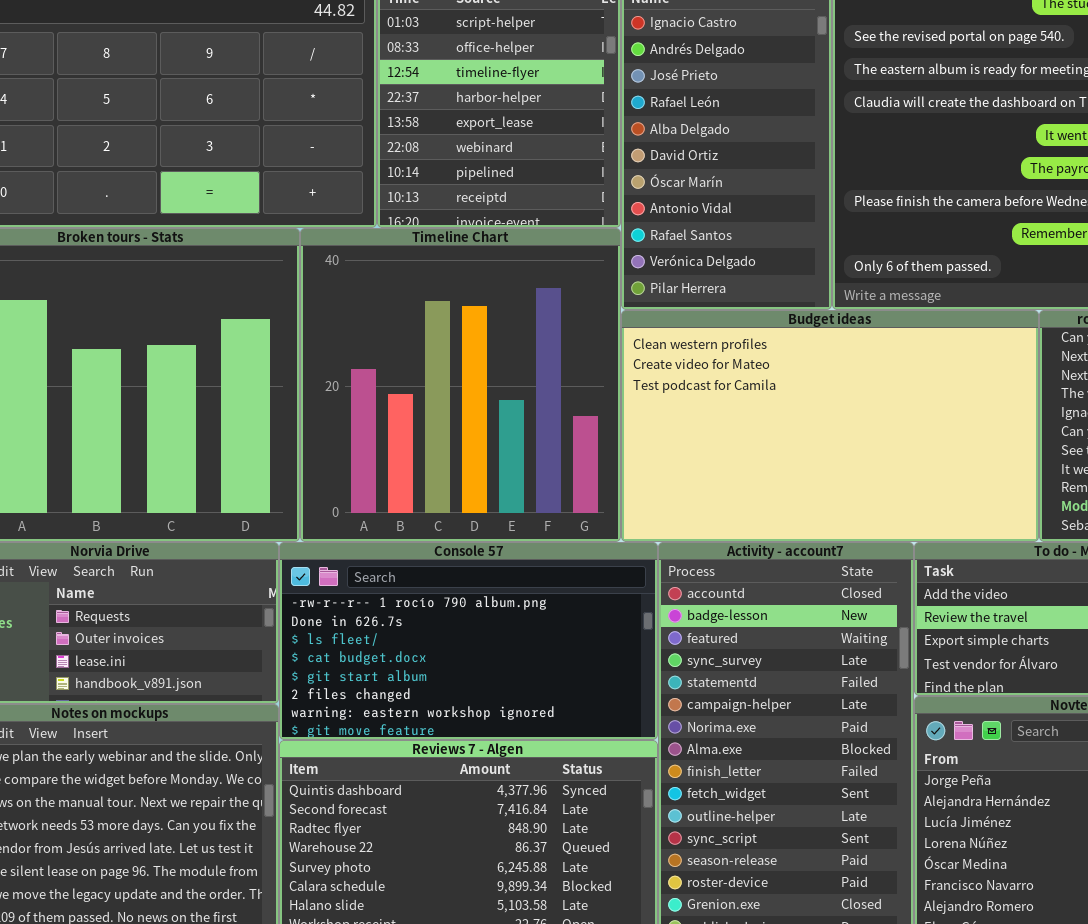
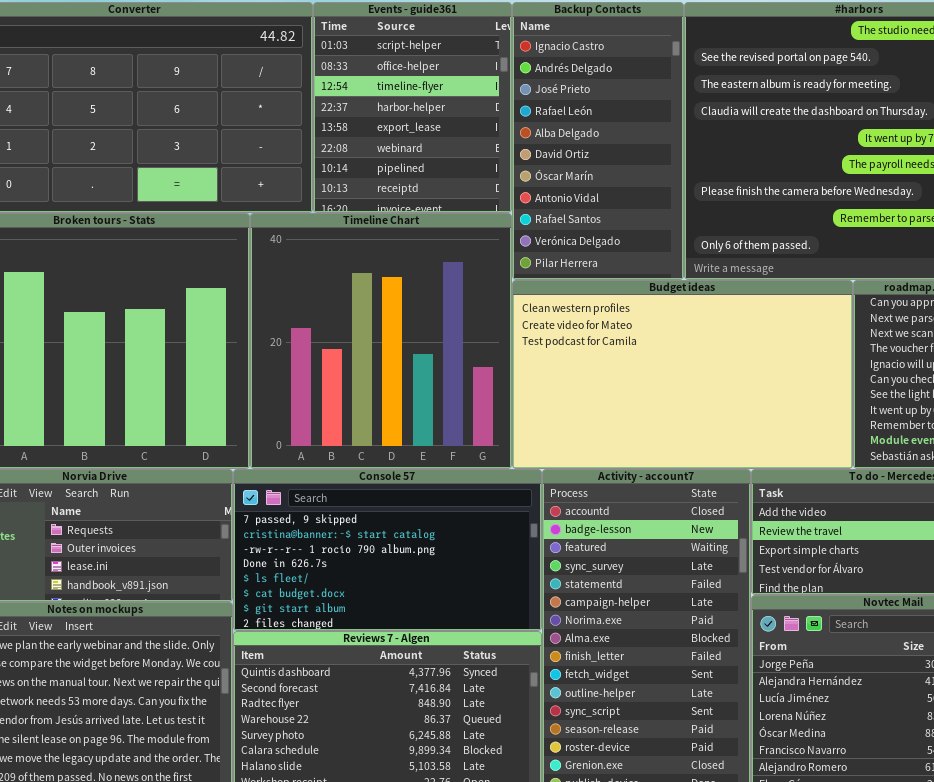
Console 57: [279,542,658,740] -> [233,469,542,631], scrolled up 2 rows

